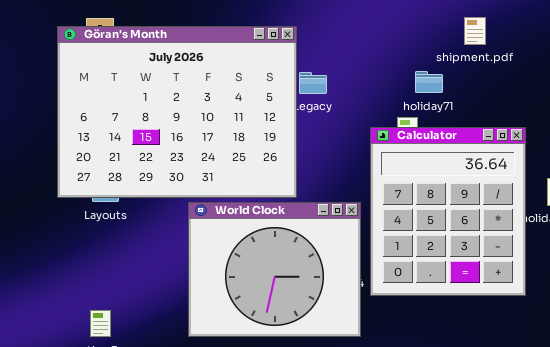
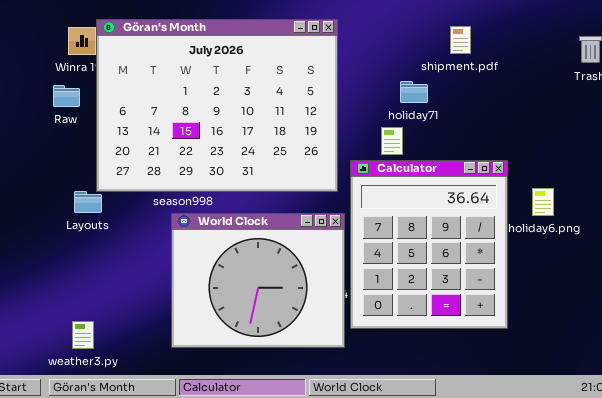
Göran's Month: [57,26,297,198] -> [96,19,338,192], moved
Calculator: [370,127,526,296] -> [350,160,508,329], moved

